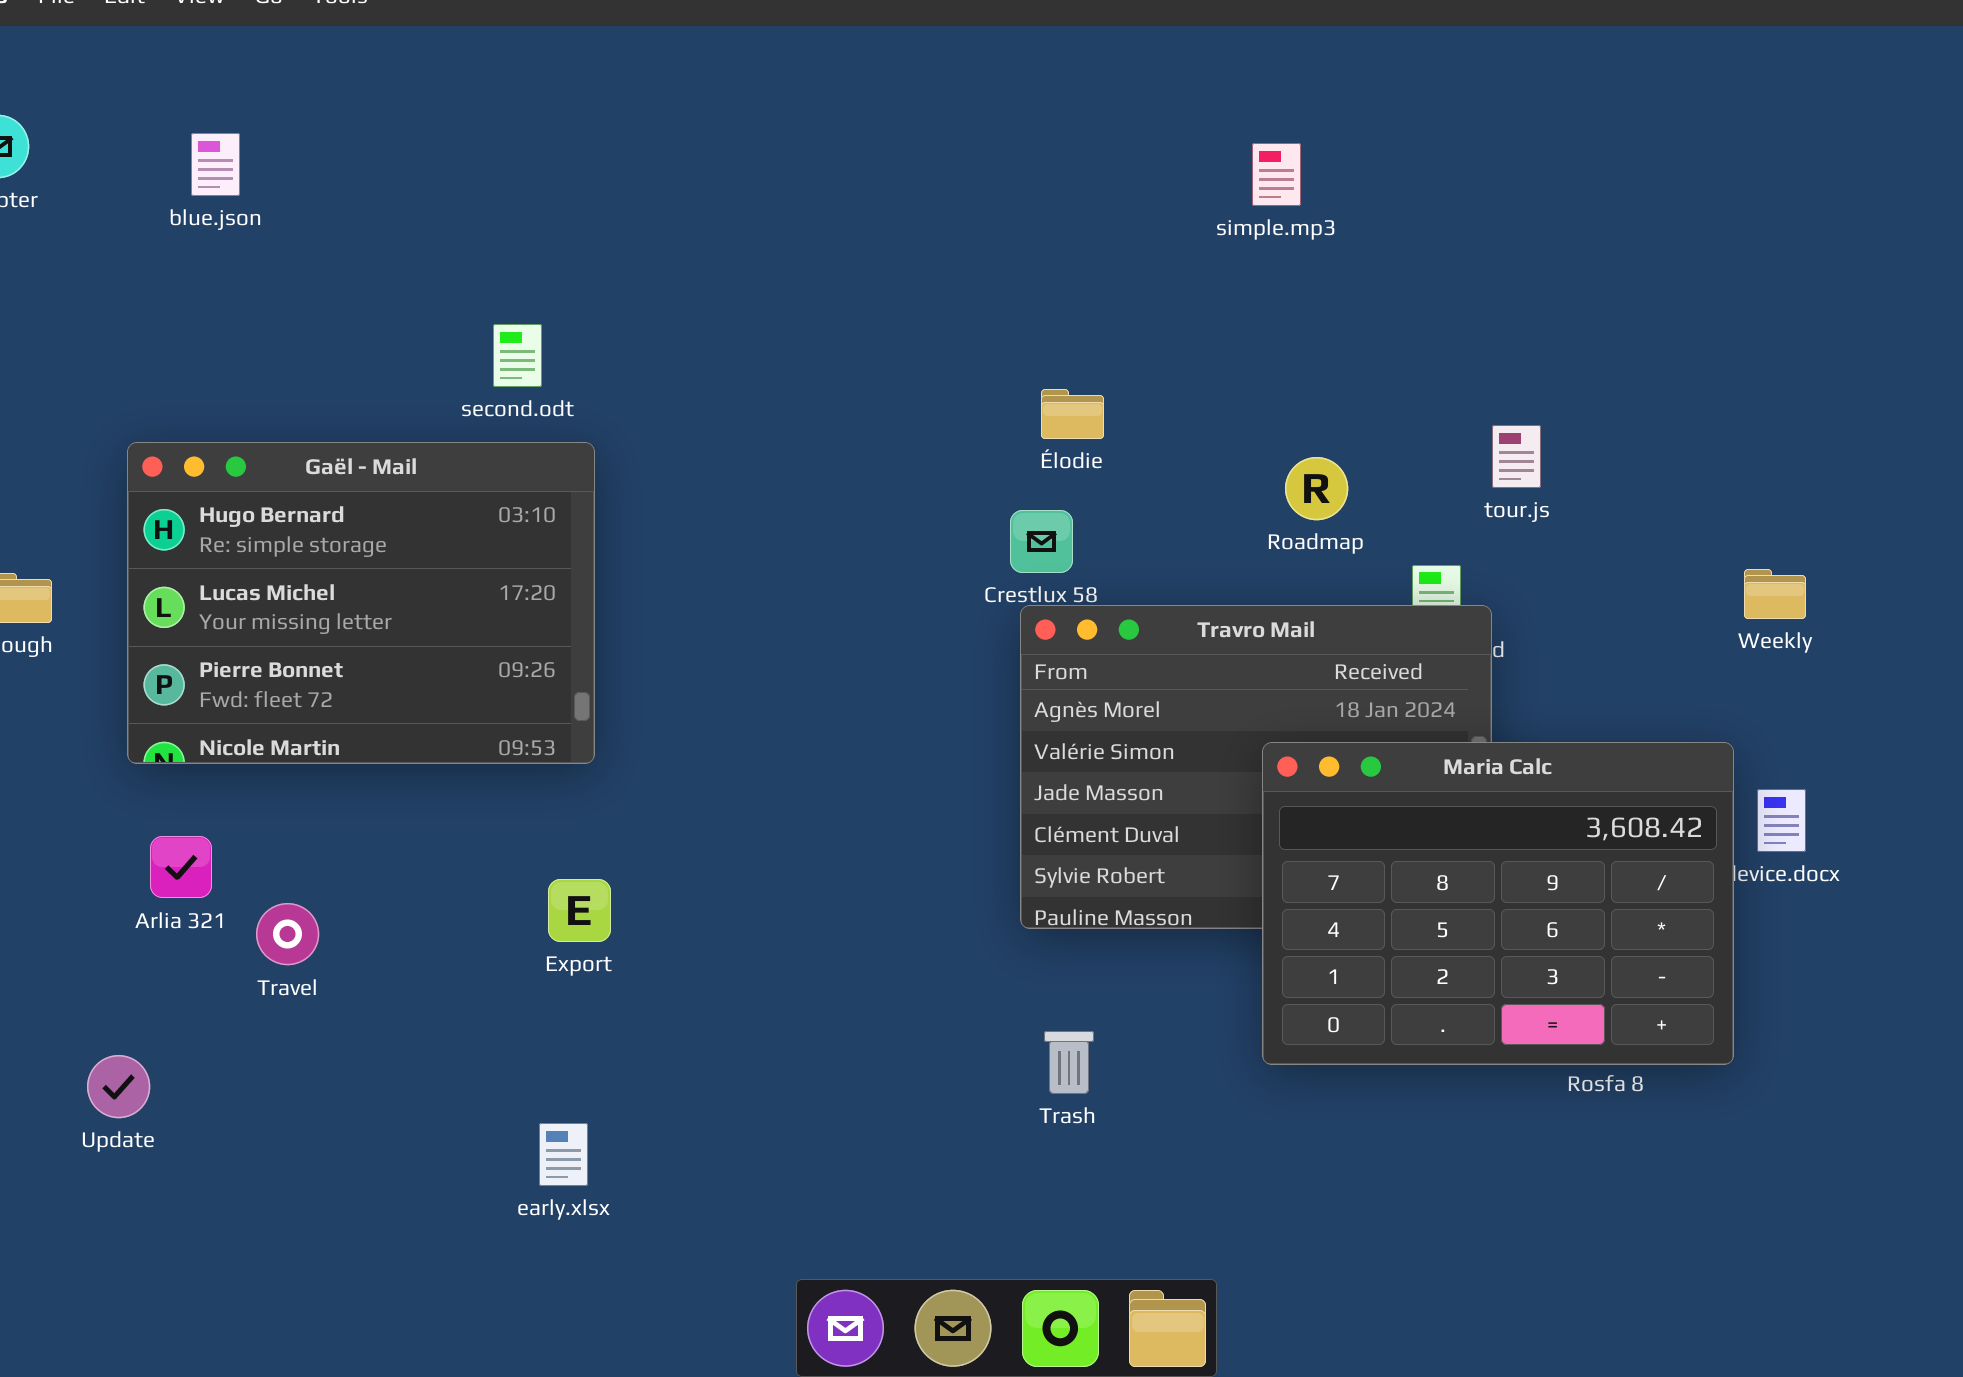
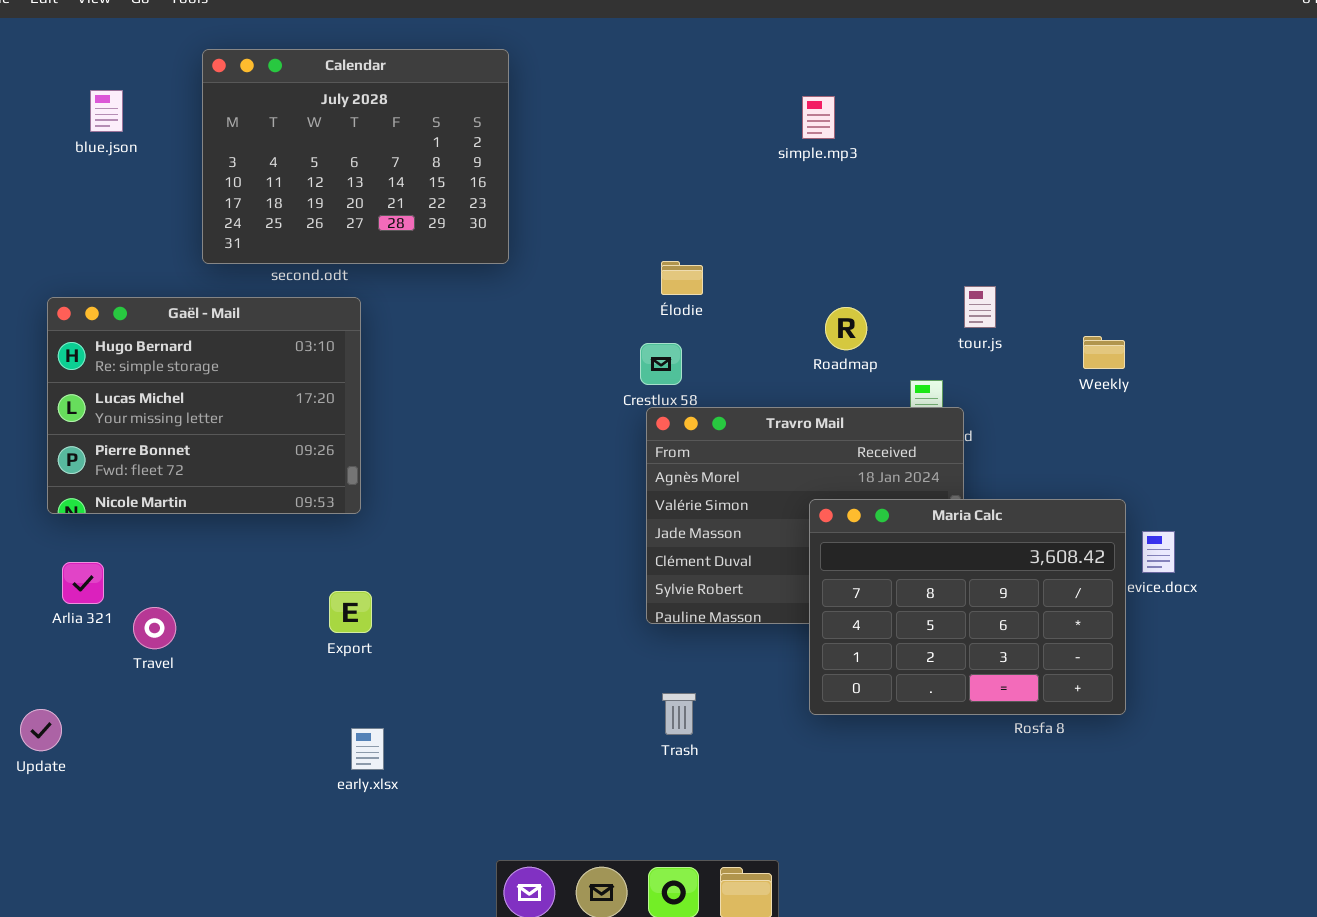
Calendar: none -> [202,49,509,264], opened
Weekly: [1744,569,1806,619] -> [1083,336,1125,369], moved
early.xlsx: [539,1123,588,1186] -> [351,728,384,770], moved

